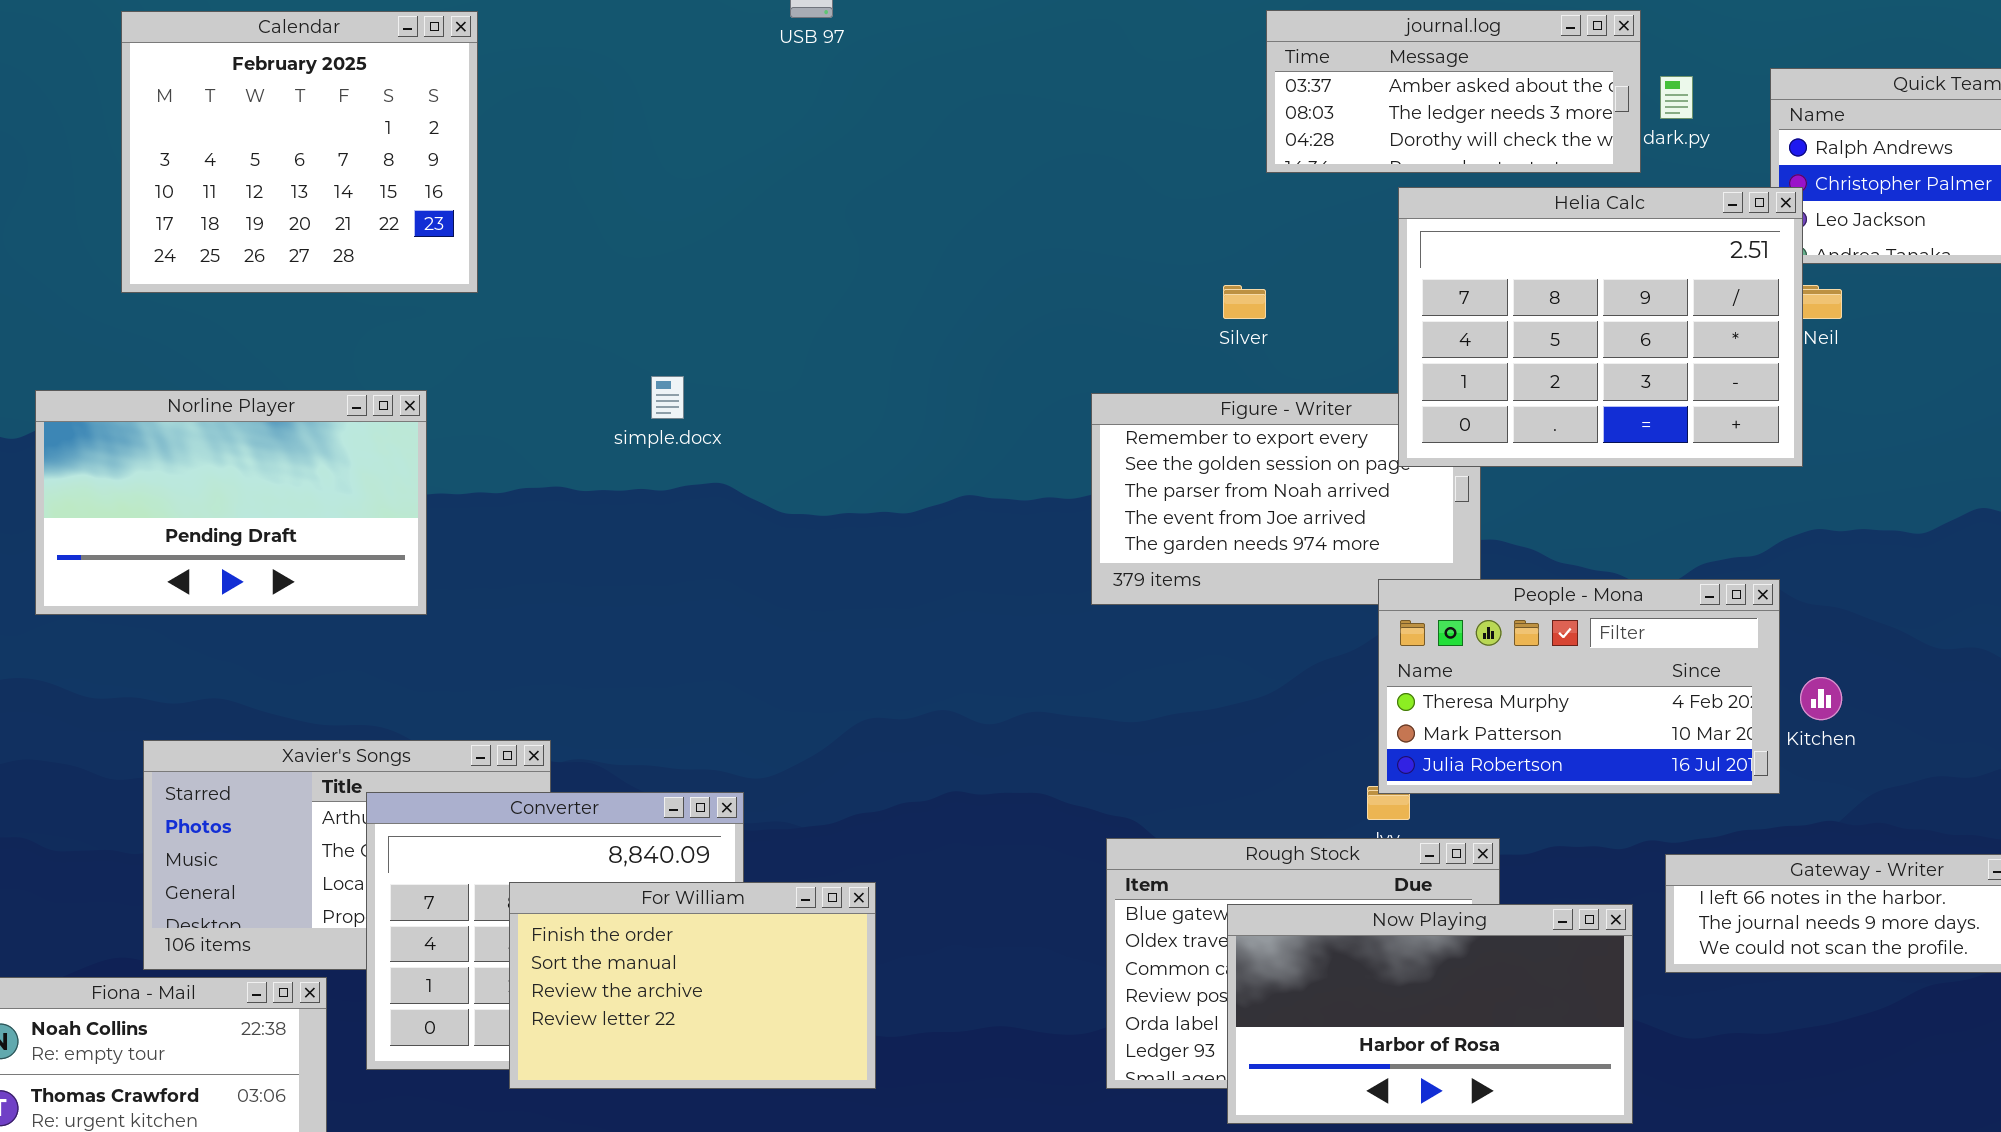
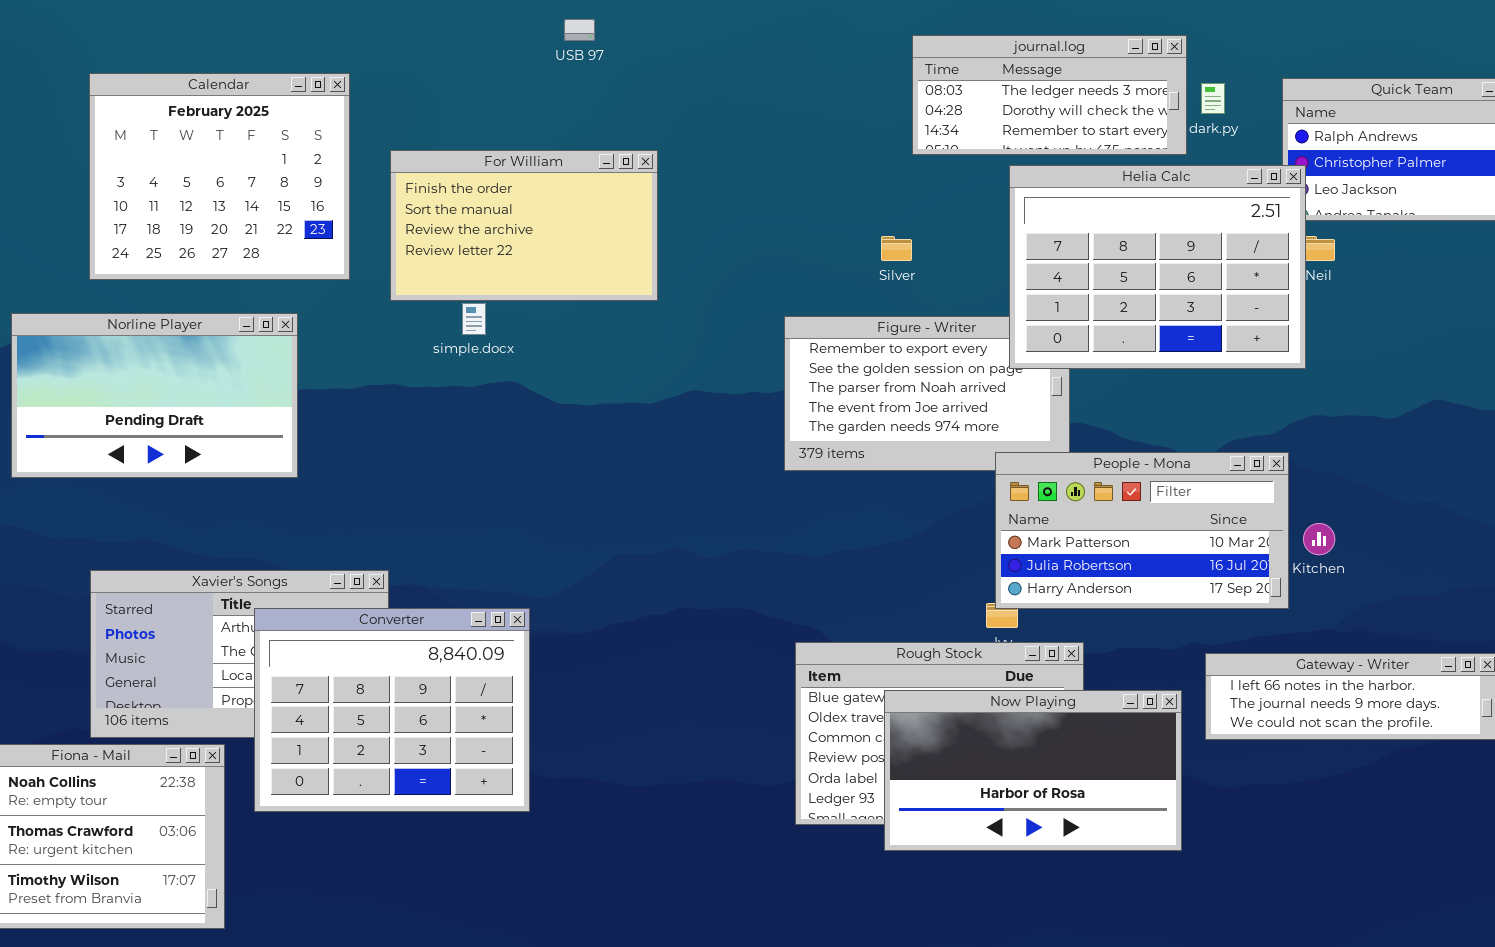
journal.log: [1266,10,1641,173] -> [912,35,1187,155], scrolled down 1 row
Calendar: [121,11,478,293] -> [89,73,350,280], moved
People - Mona: [1378,579,1780,794] -> [995,452,1289,609], scrolled down 1 row
For William: [509,882,876,1089] -> [390,150,658,301], moved

